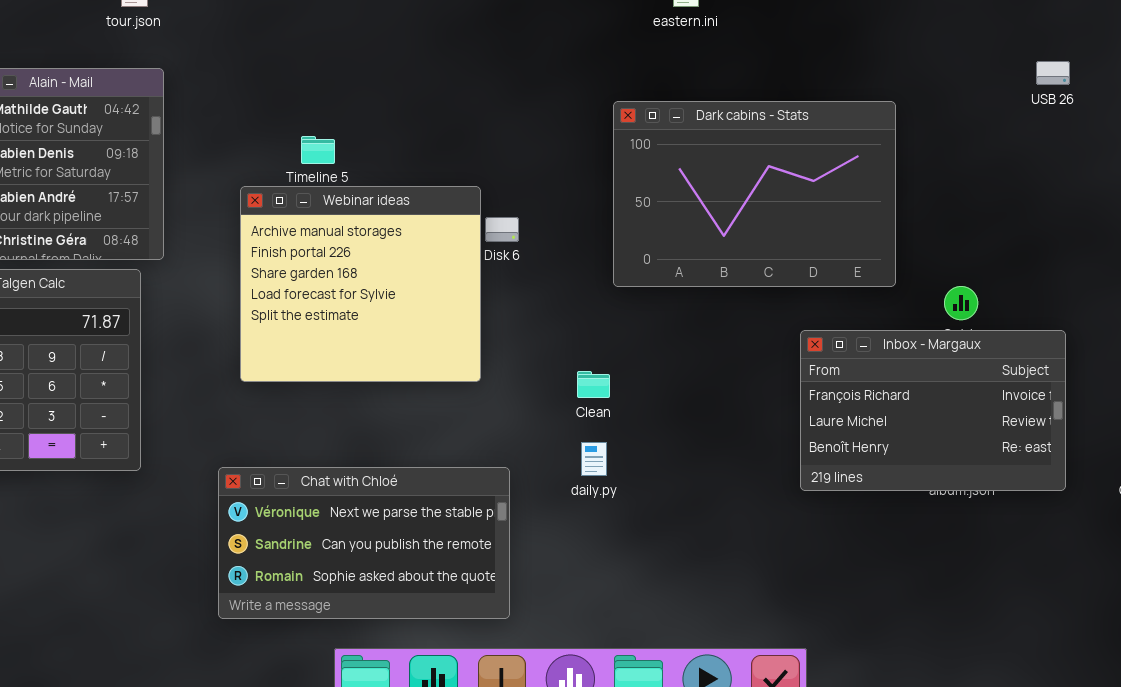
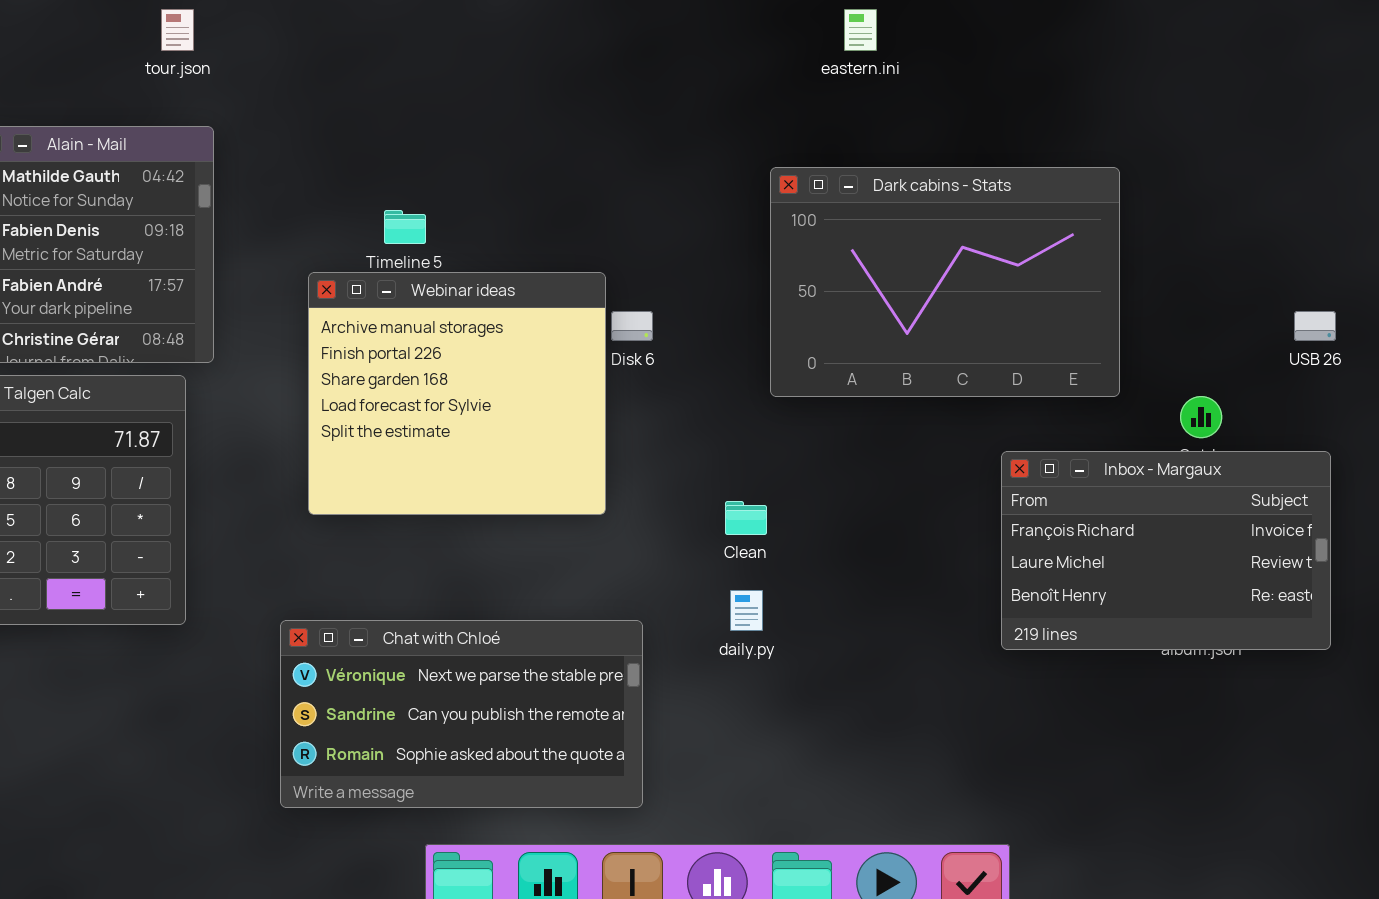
USB 26: [1036,61,1070,85] -> [1294,311,1336,341], moved

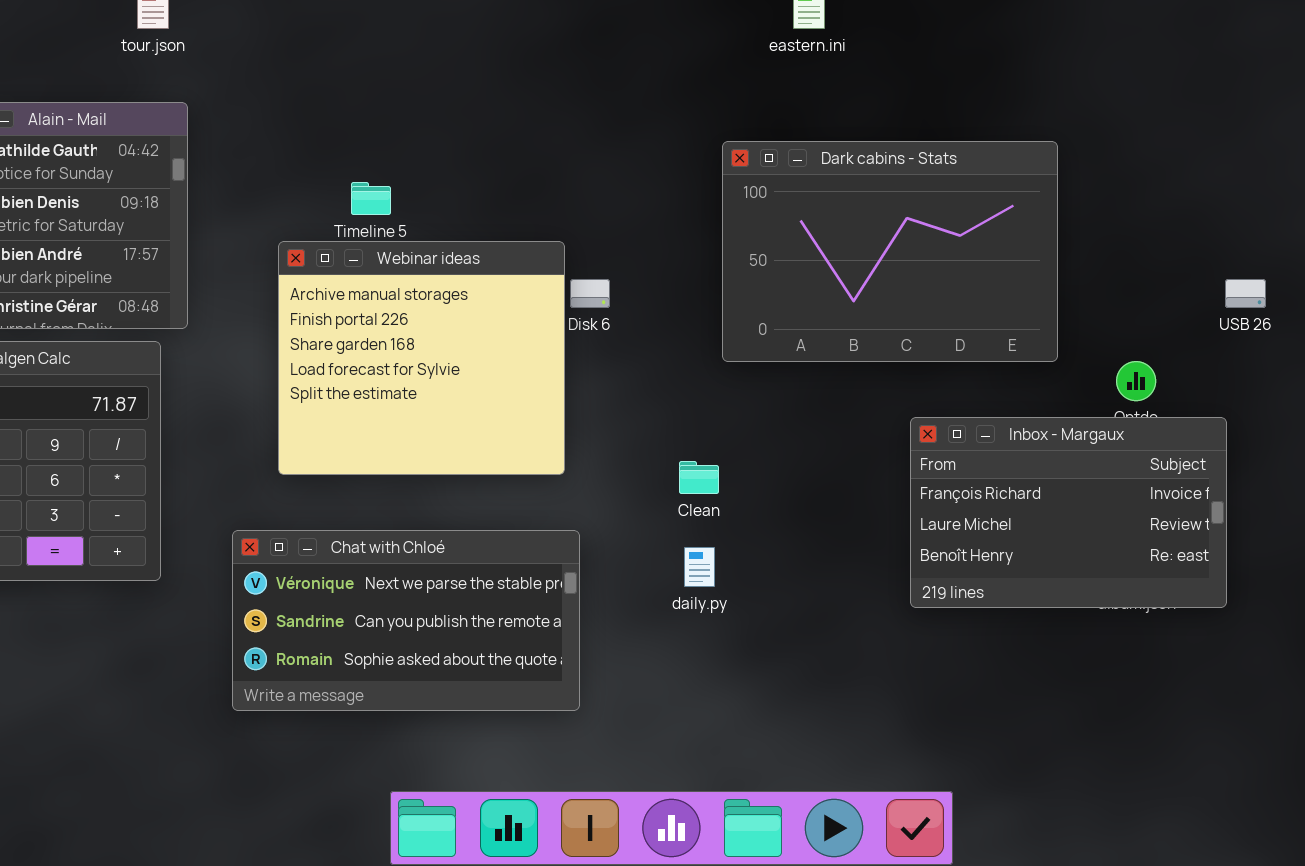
Inbox - Margaux: [1001,451,1331,650] -> [910,417,1227,608], moved
Chat with Chloé: [280,620,643,808] -> [232,530,580,711], moved

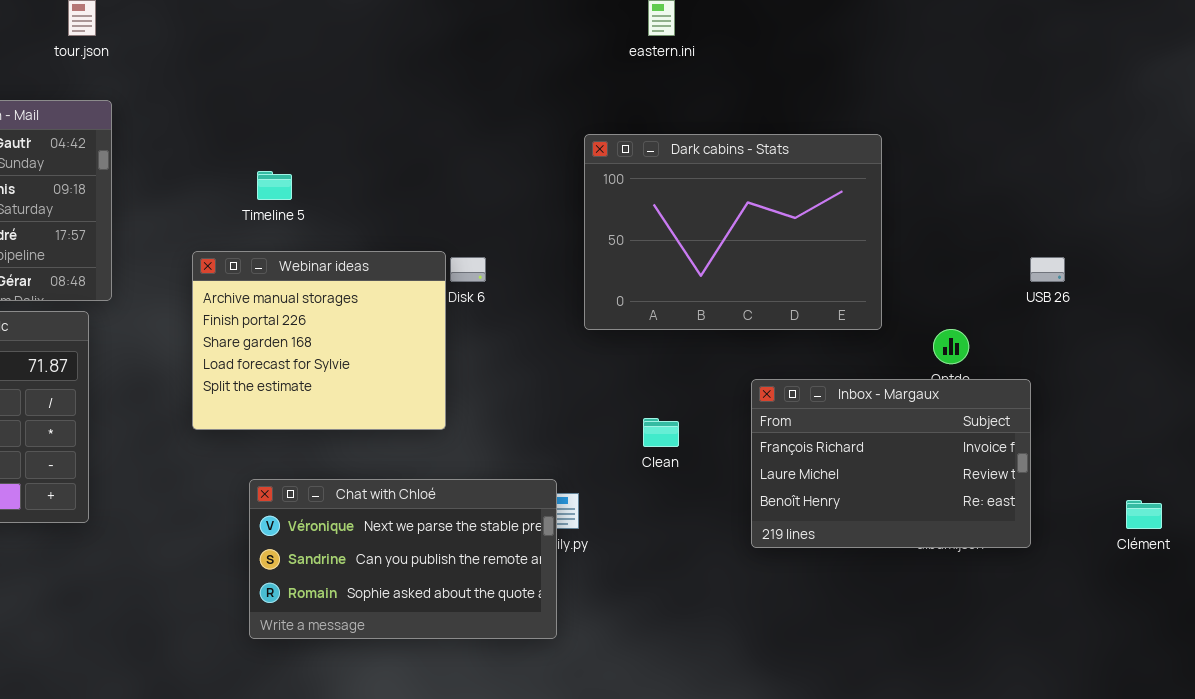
Webinar ideas: [278,241,565,475] -> [192,251,446,430], resized
Clean: [679,461,719,494] -> [643,418,679,447], moved
Chat with Chloé: [232,530,580,711] -> [249,479,557,639], moved

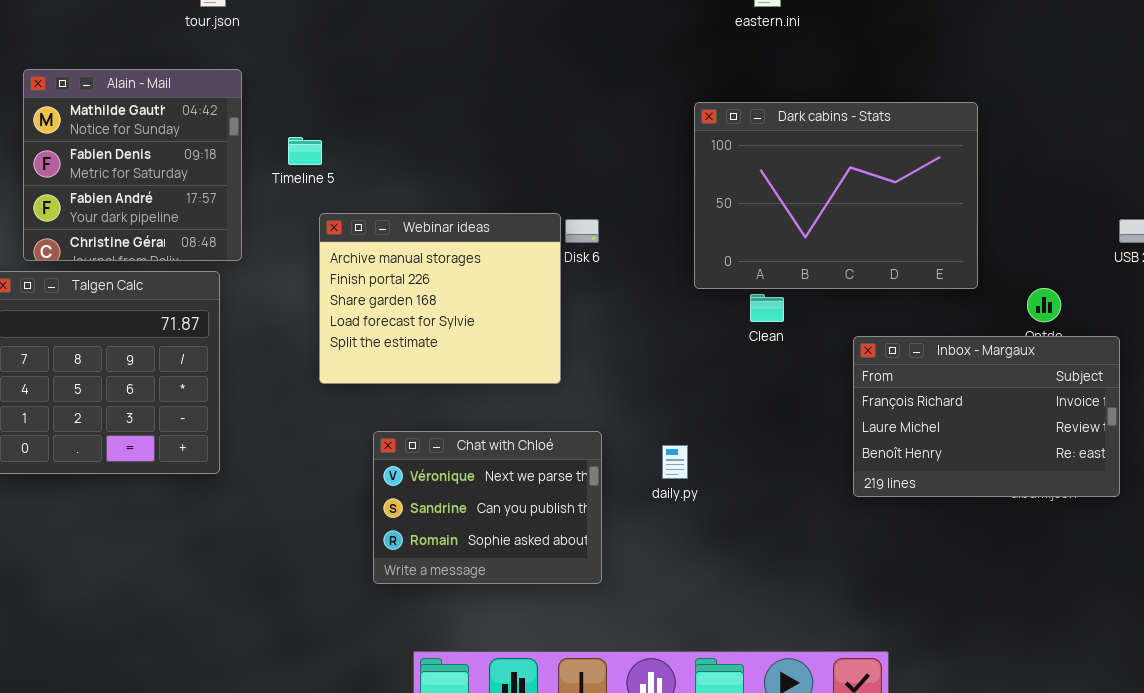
Timeline 5: [257,171,292,200] -> [288,137,322,165], moved
Clean: [643,418,679,447] -> [750,294,784,322], moved
Chat with Chloé: [249,479,557,639] -> [373,431,602,584], resized

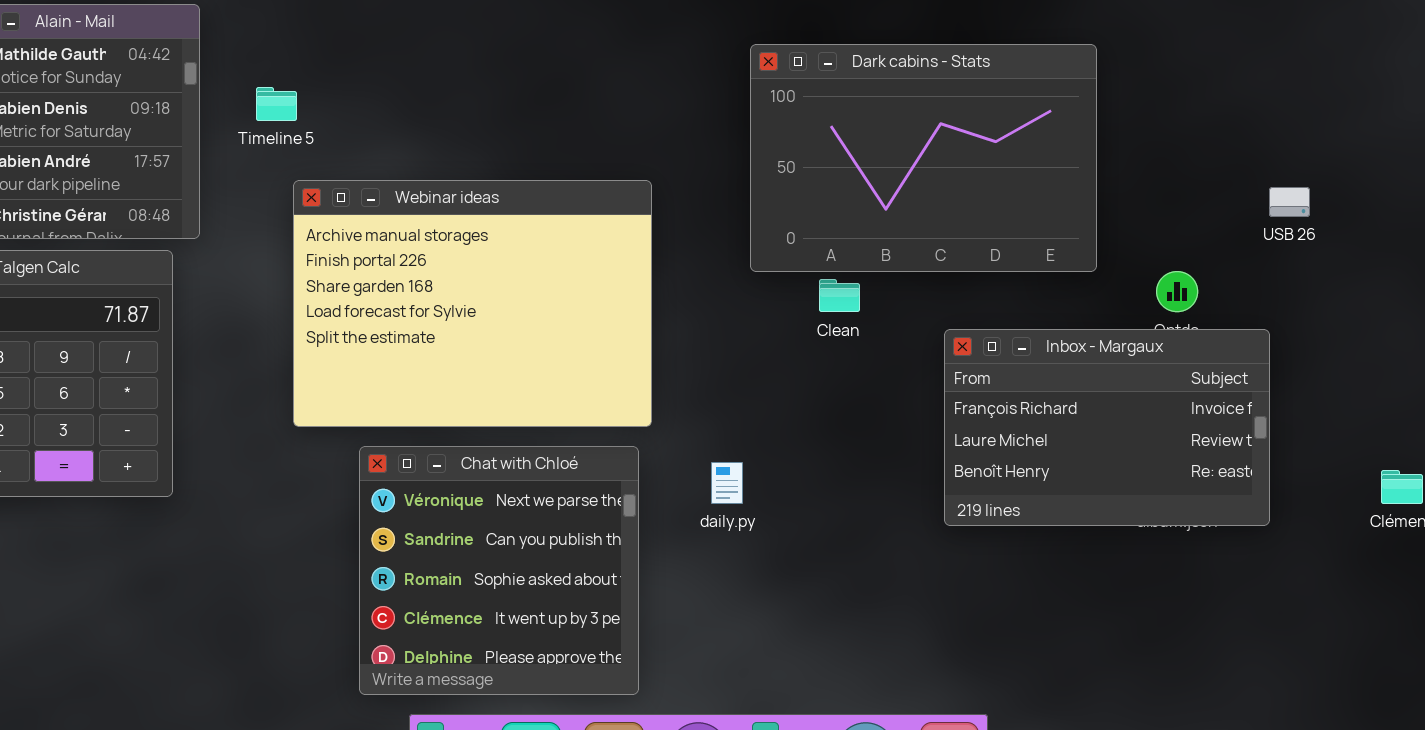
Webinar ideas: [319,213,561,384] -> [293,180,652,427], resized
Chat with Chloé: [373,431,602,584] -> [359,446,639,695], resized

